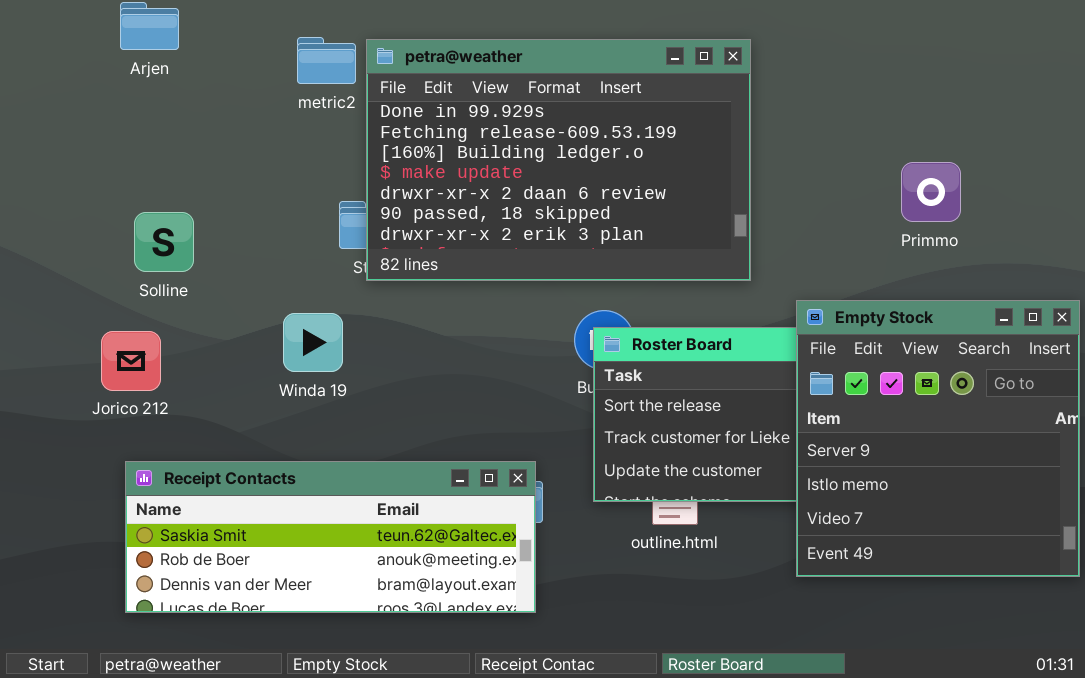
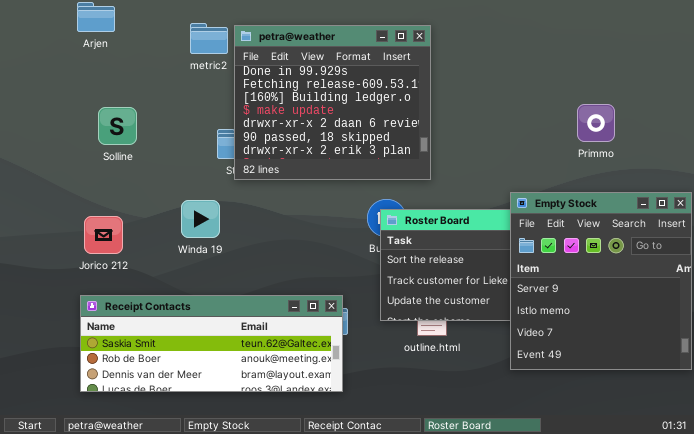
petra@weather: [366,39,751,281] -> [234,25,431,180], resized
Solline: [134,212,194,272] -> [98,107,137,145], moved
Jorico 212: [101,331,161,391] -> [84,216,123,254], moved

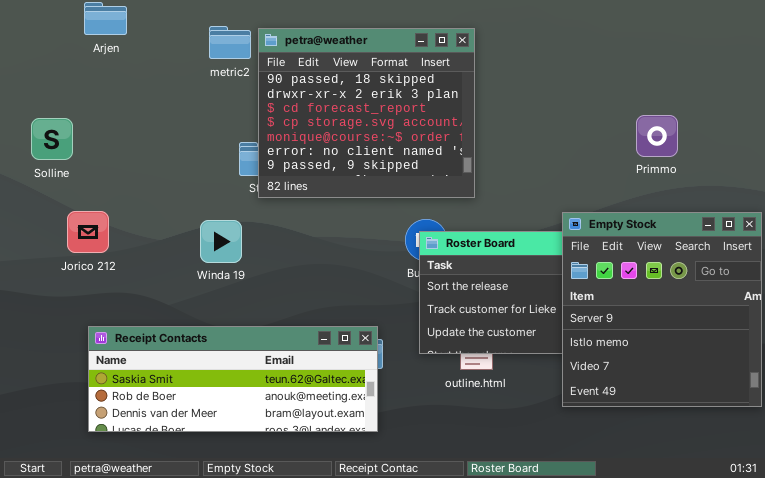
petra@weather: [234,25,431,180] -> [258,28,475,198], scrolled down 5 rows
Solline: [98,107,137,145] -> [31,118,73,160], moved
Jorico 212: [84,216,123,254] -> [67,211,109,253], moved

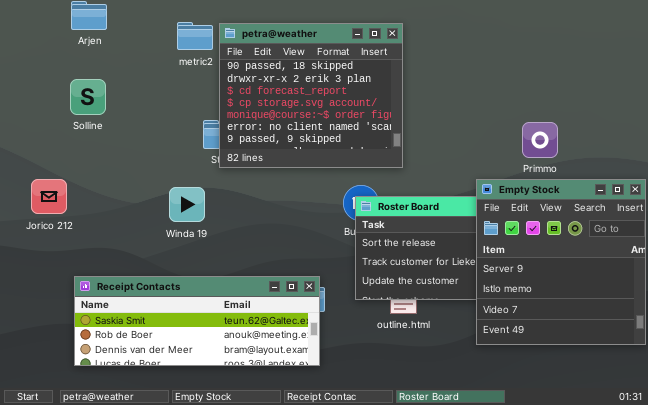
Primmo: [636,115,678,157] -> [522,122,558,158], moved
Solline: [31,118,73,160] -> [70,79,106,115], moved
Jorico 212: [67,211,109,253] -> [31,179,67,214], moved

